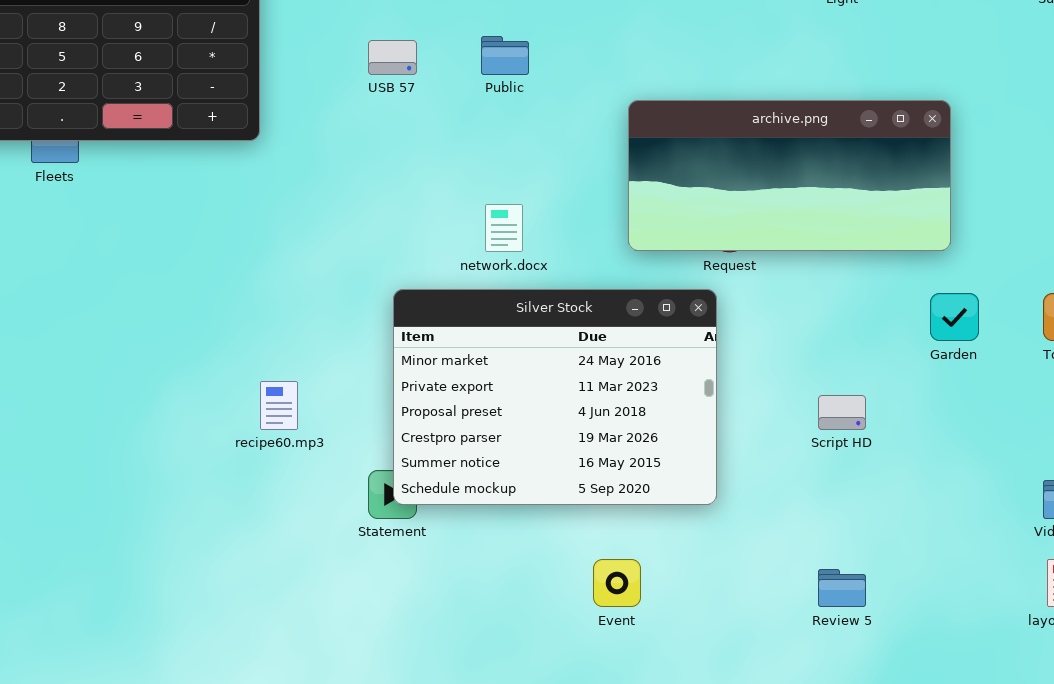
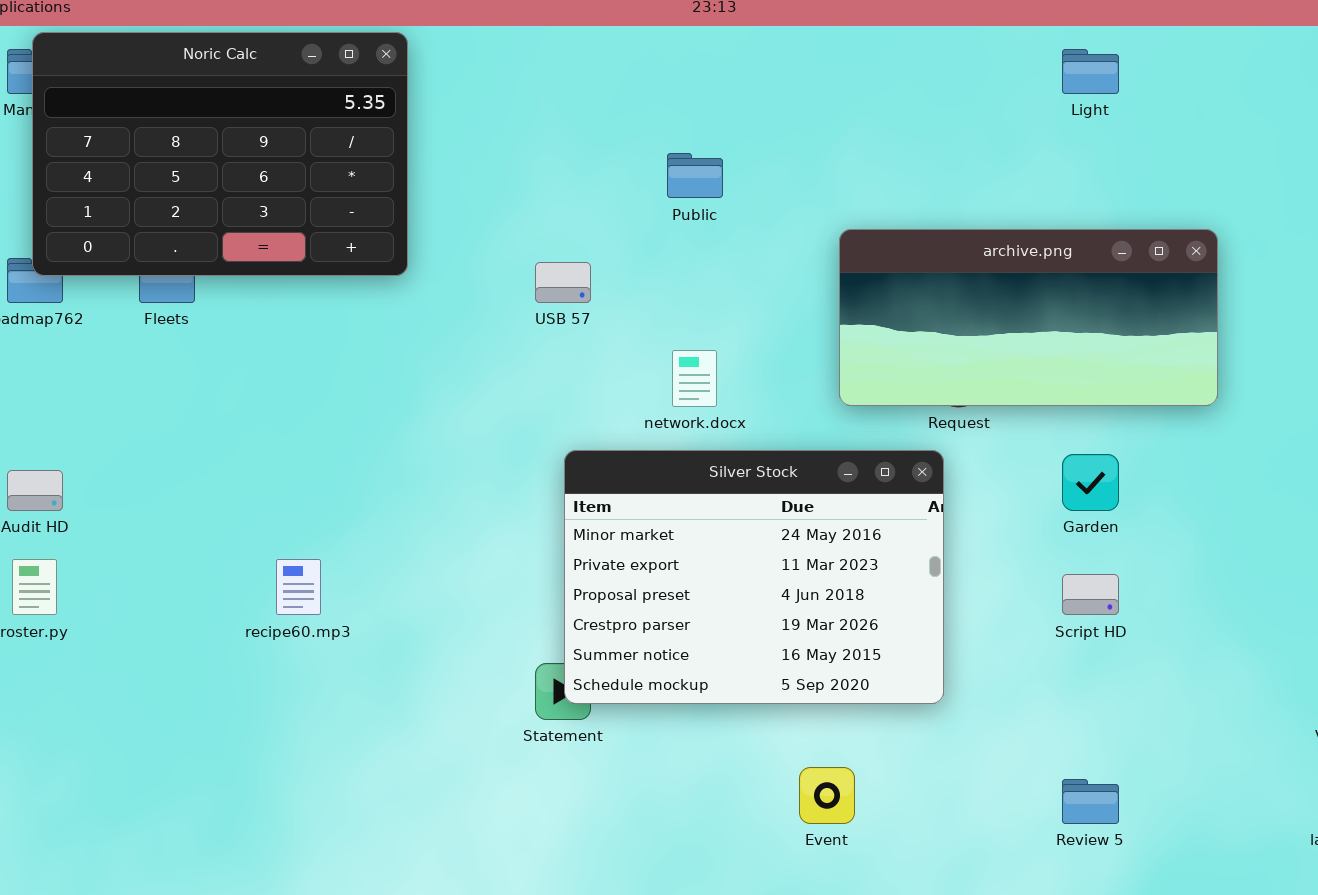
USB 57: [368,40,417,75] -> [535,262,591,303], moved
Garden: [930,293,979,341] -> [1062,454,1119,511], moved
recipe60.mp3: [260,381,298,430] -> [276,559,321,615], moved

